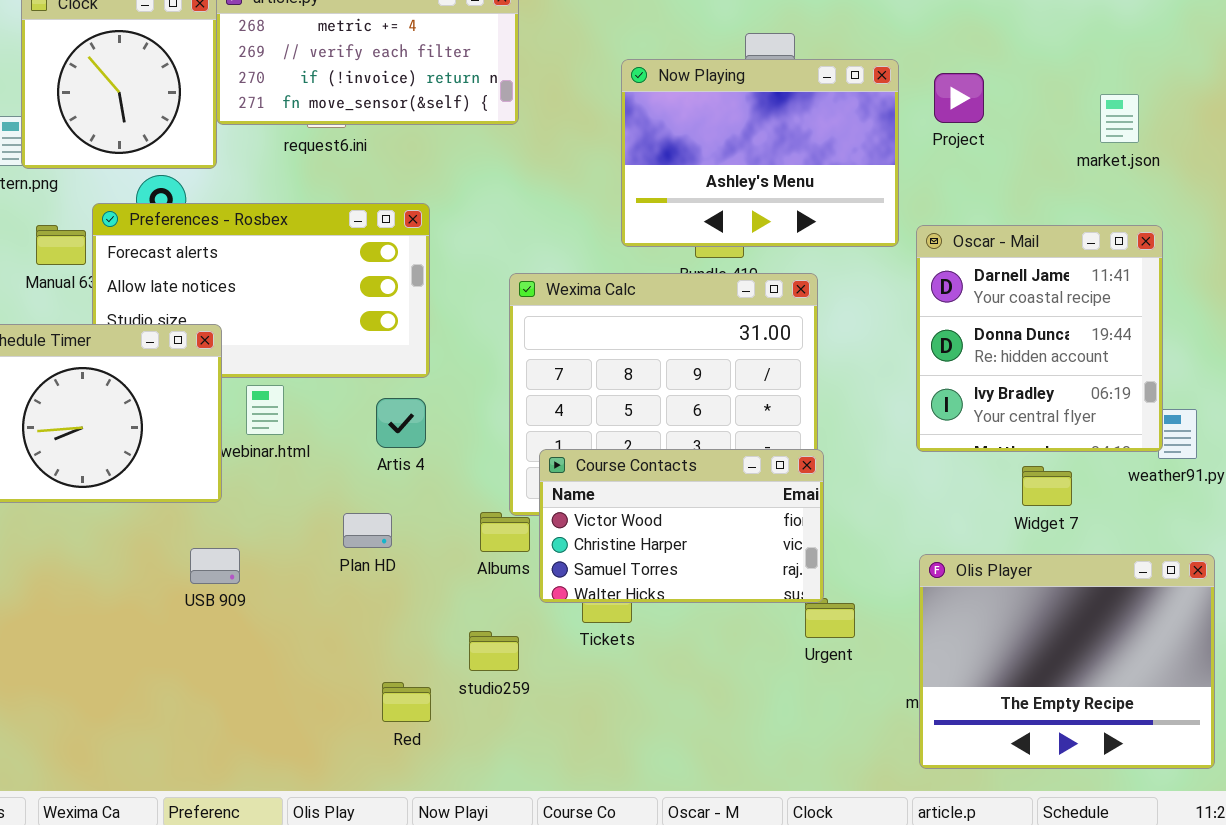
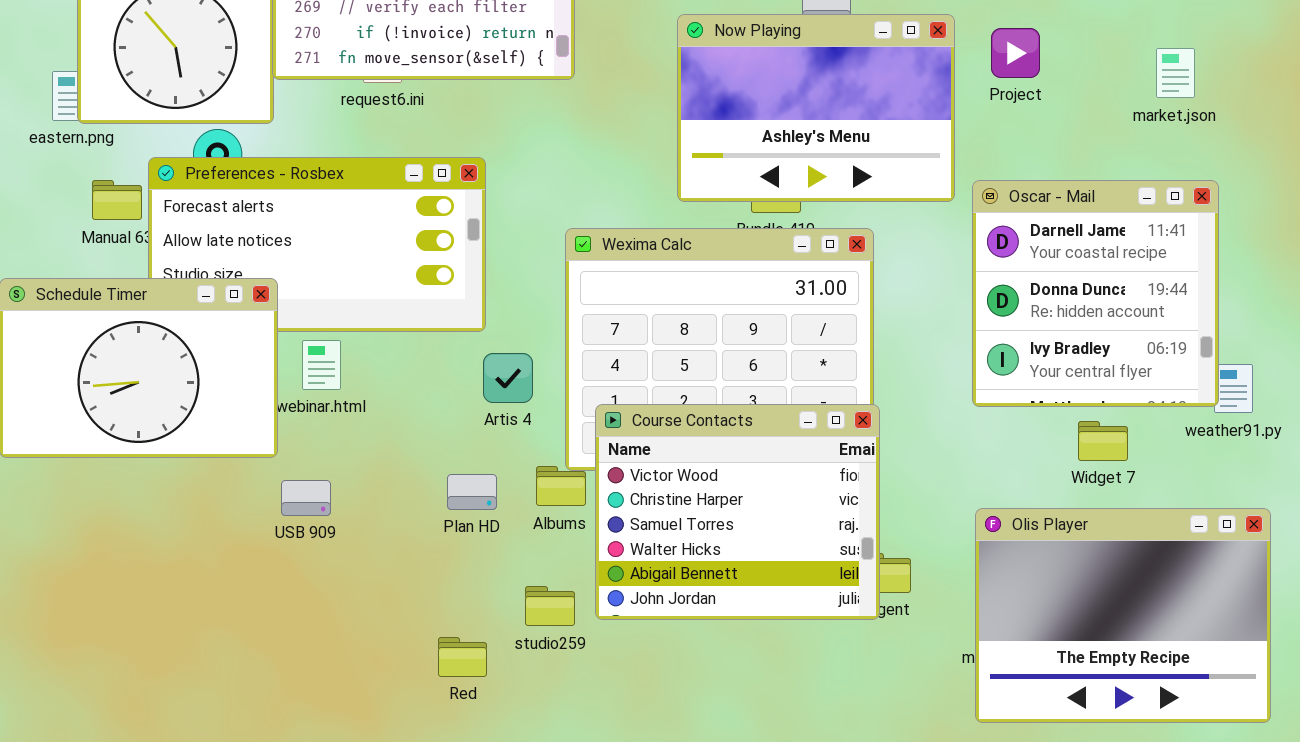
Artis 4: [376,398,426,448] -> [483,353,533,403], moved
Course Contacts: [539,449,824,603] -> [595,404,880,620], resized
Plan HD: [343,513,392,548] -> [447,474,497,510], moved
USB 909: [190,548,240,584] -> [281,480,331,516], moved

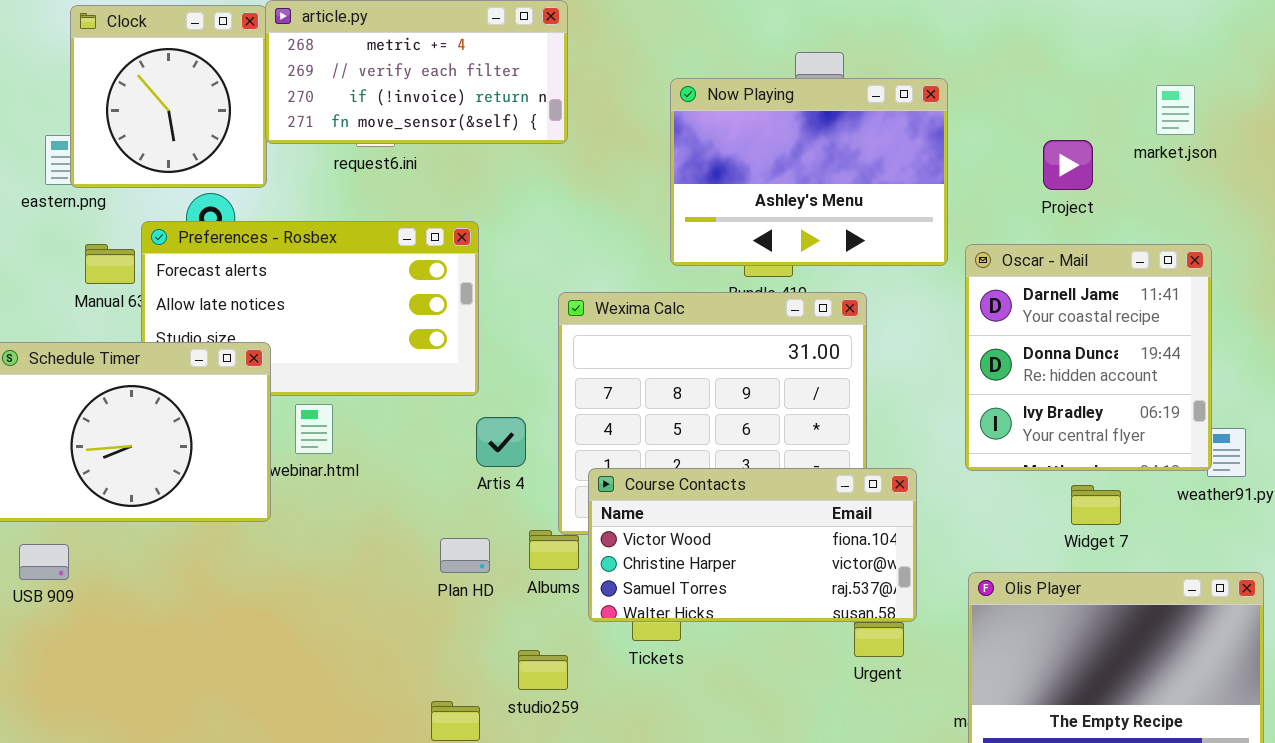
Project: [991,28,1040,78] -> [1043,140,1093,190], moved
market.json: [1156,48,1195,98] -> [1156,85,1195,135], moved
Course Contacts: [595,404,880,620] -> [588,468,917,622], resized
USB 909: [281,480,331,516] -> [19,544,69,580], moved

